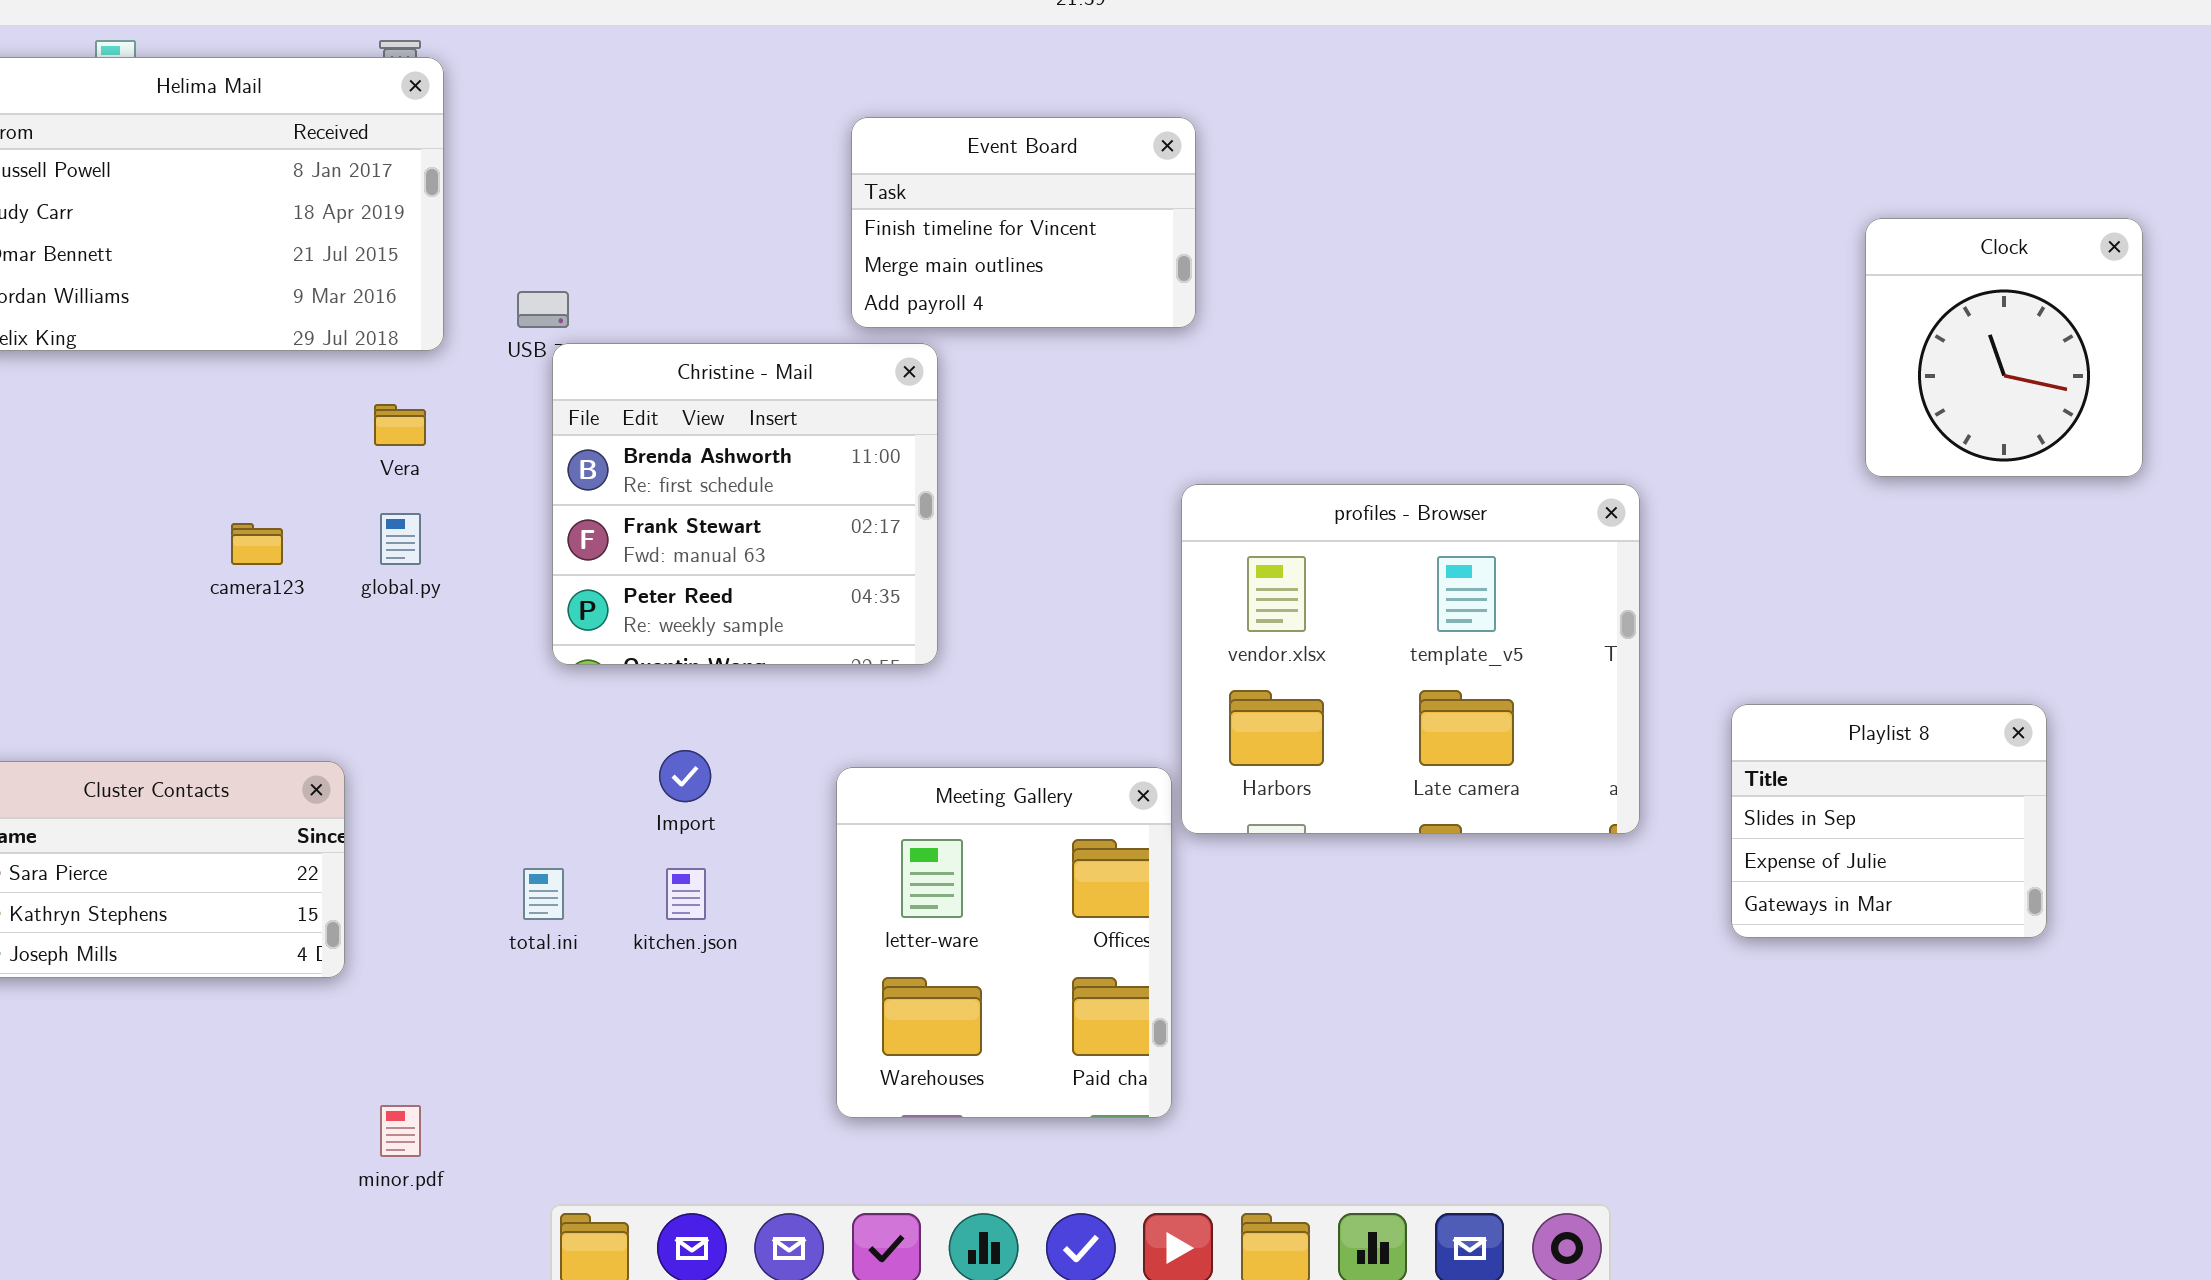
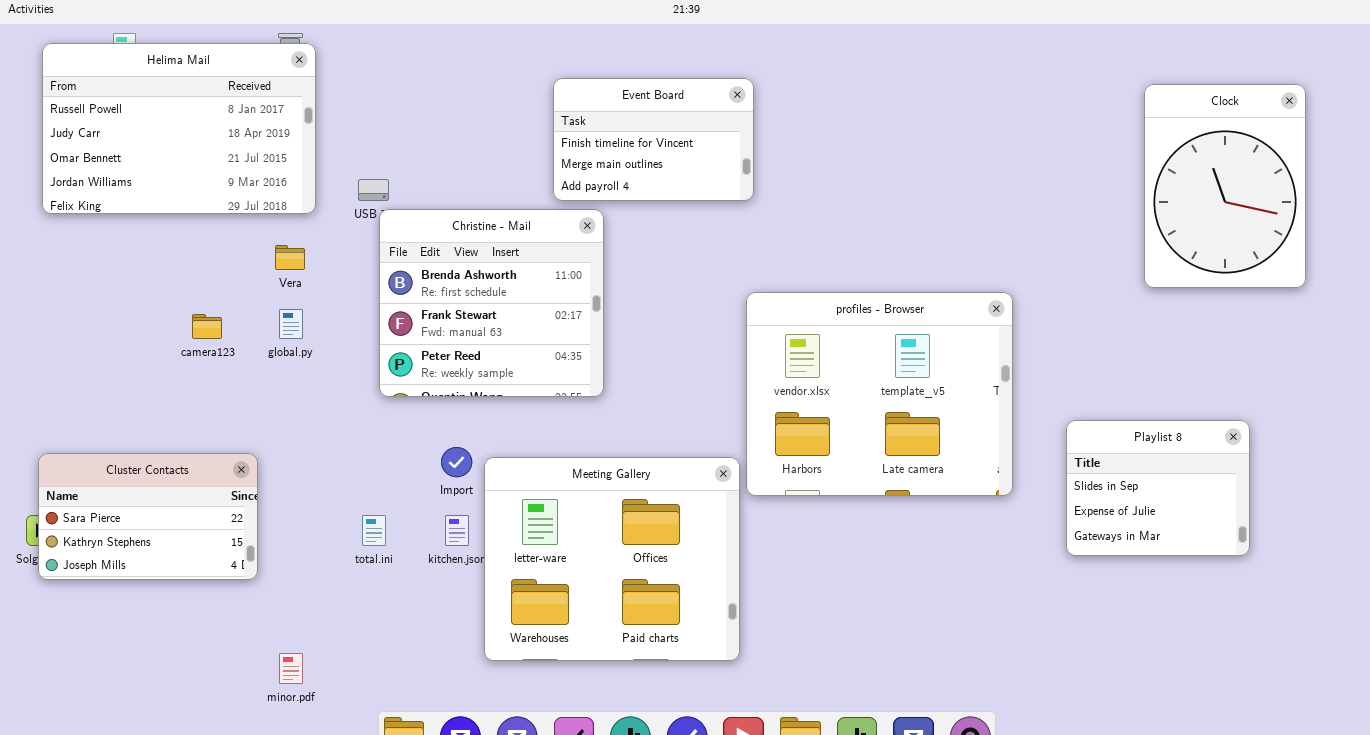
Clock: [1865,218,2143,477] -> [1144,84,1306,288], resized
Meeting Gallery: [836,767,1172,1118] -> [484,457,740,661], resized

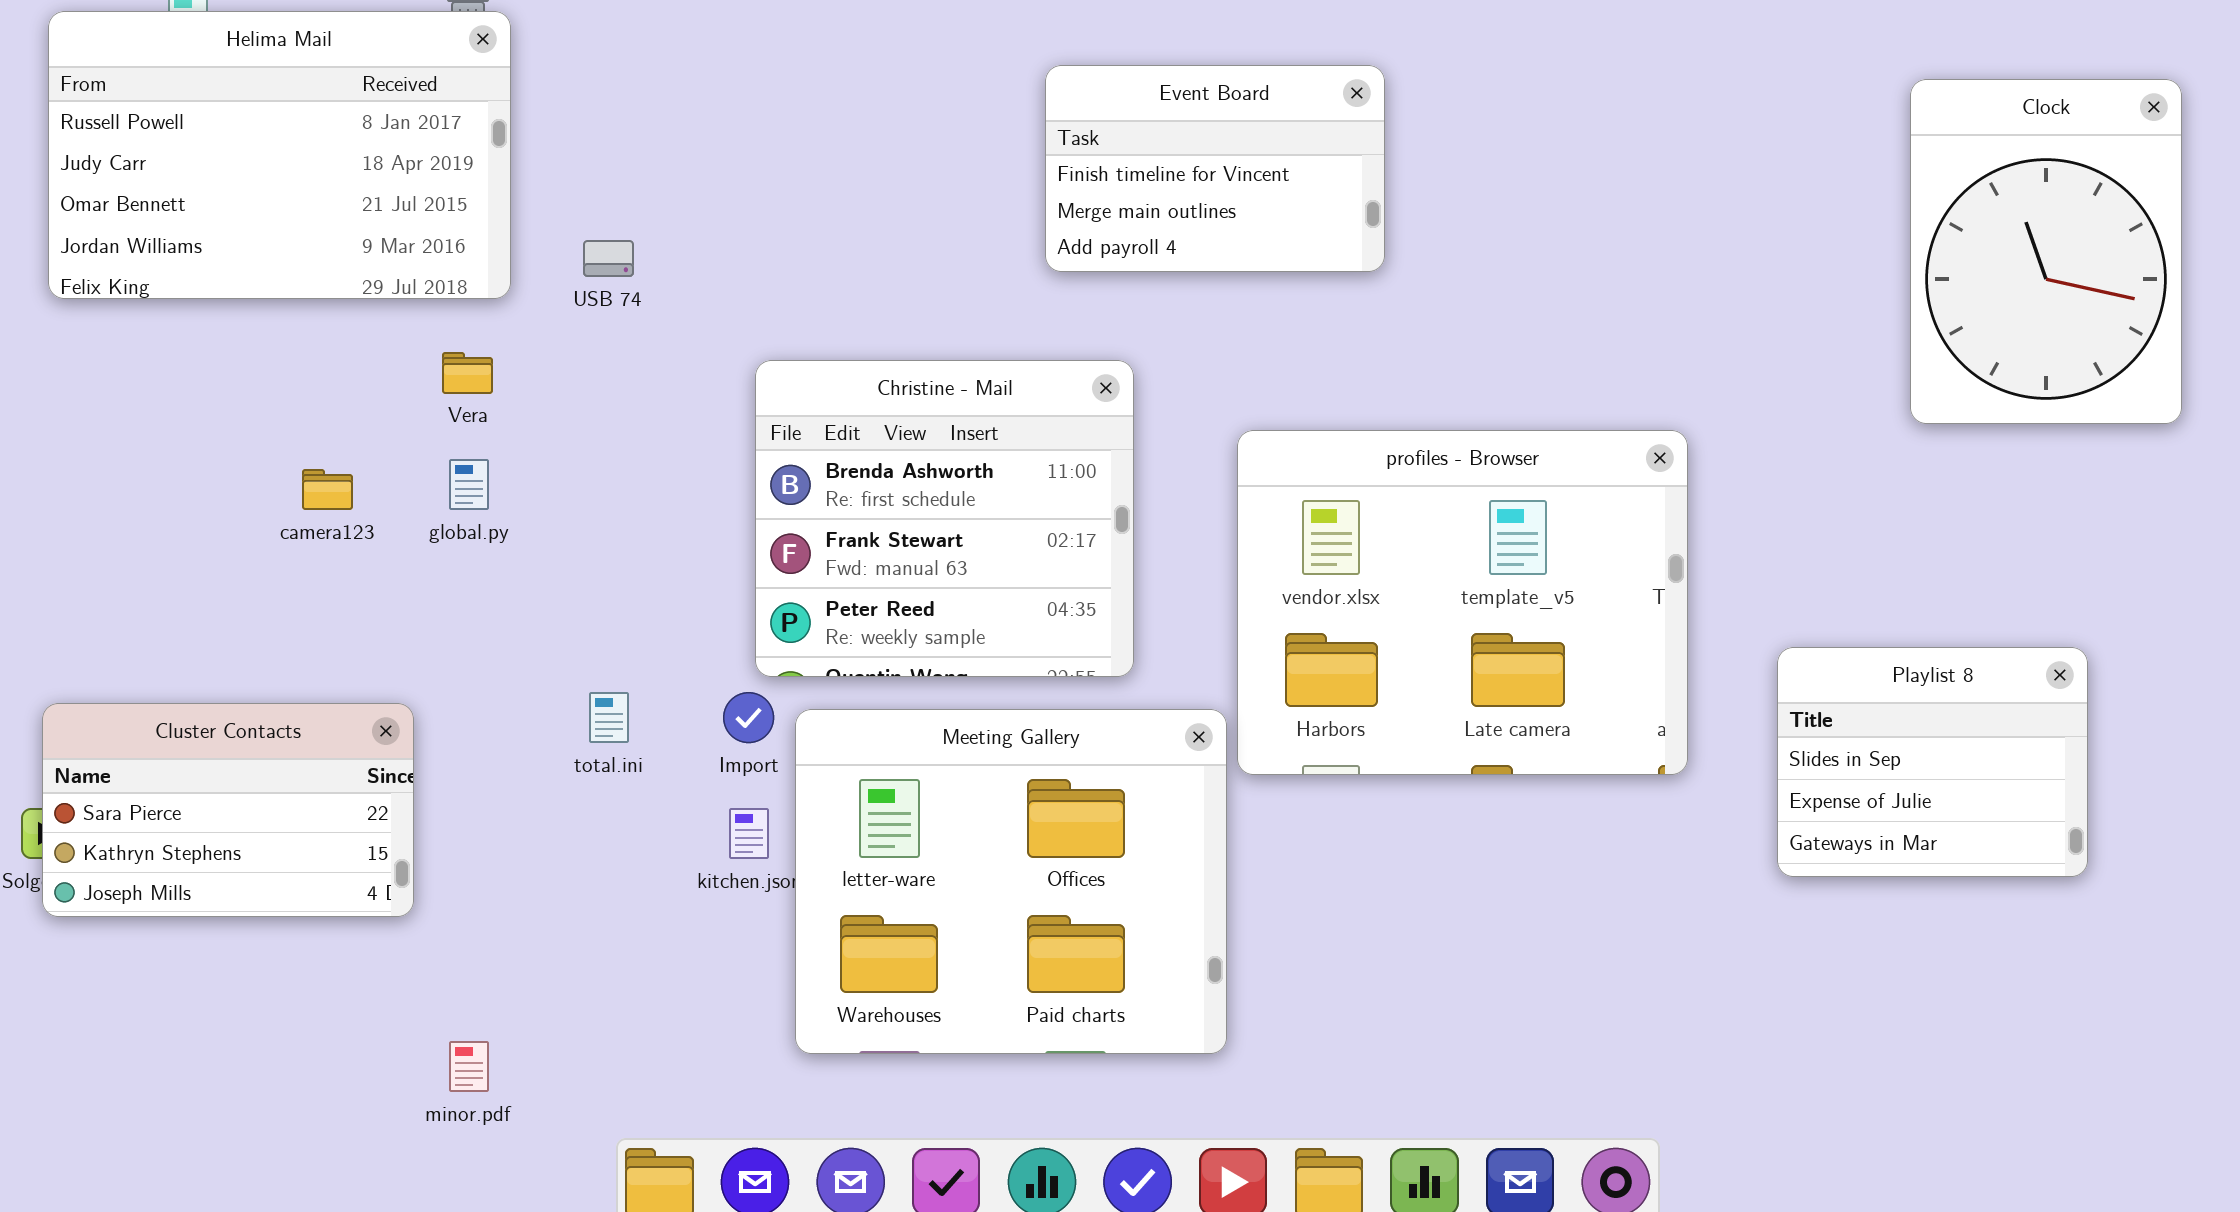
Event Board: [553,78,754,201] -> [1045,65,1385,272], moved
Christine - Mail: [379,209,604,397] -> [755,360,1134,677], moved
total.ini: [362,515,386,546] -> [589,692,629,743], moved

